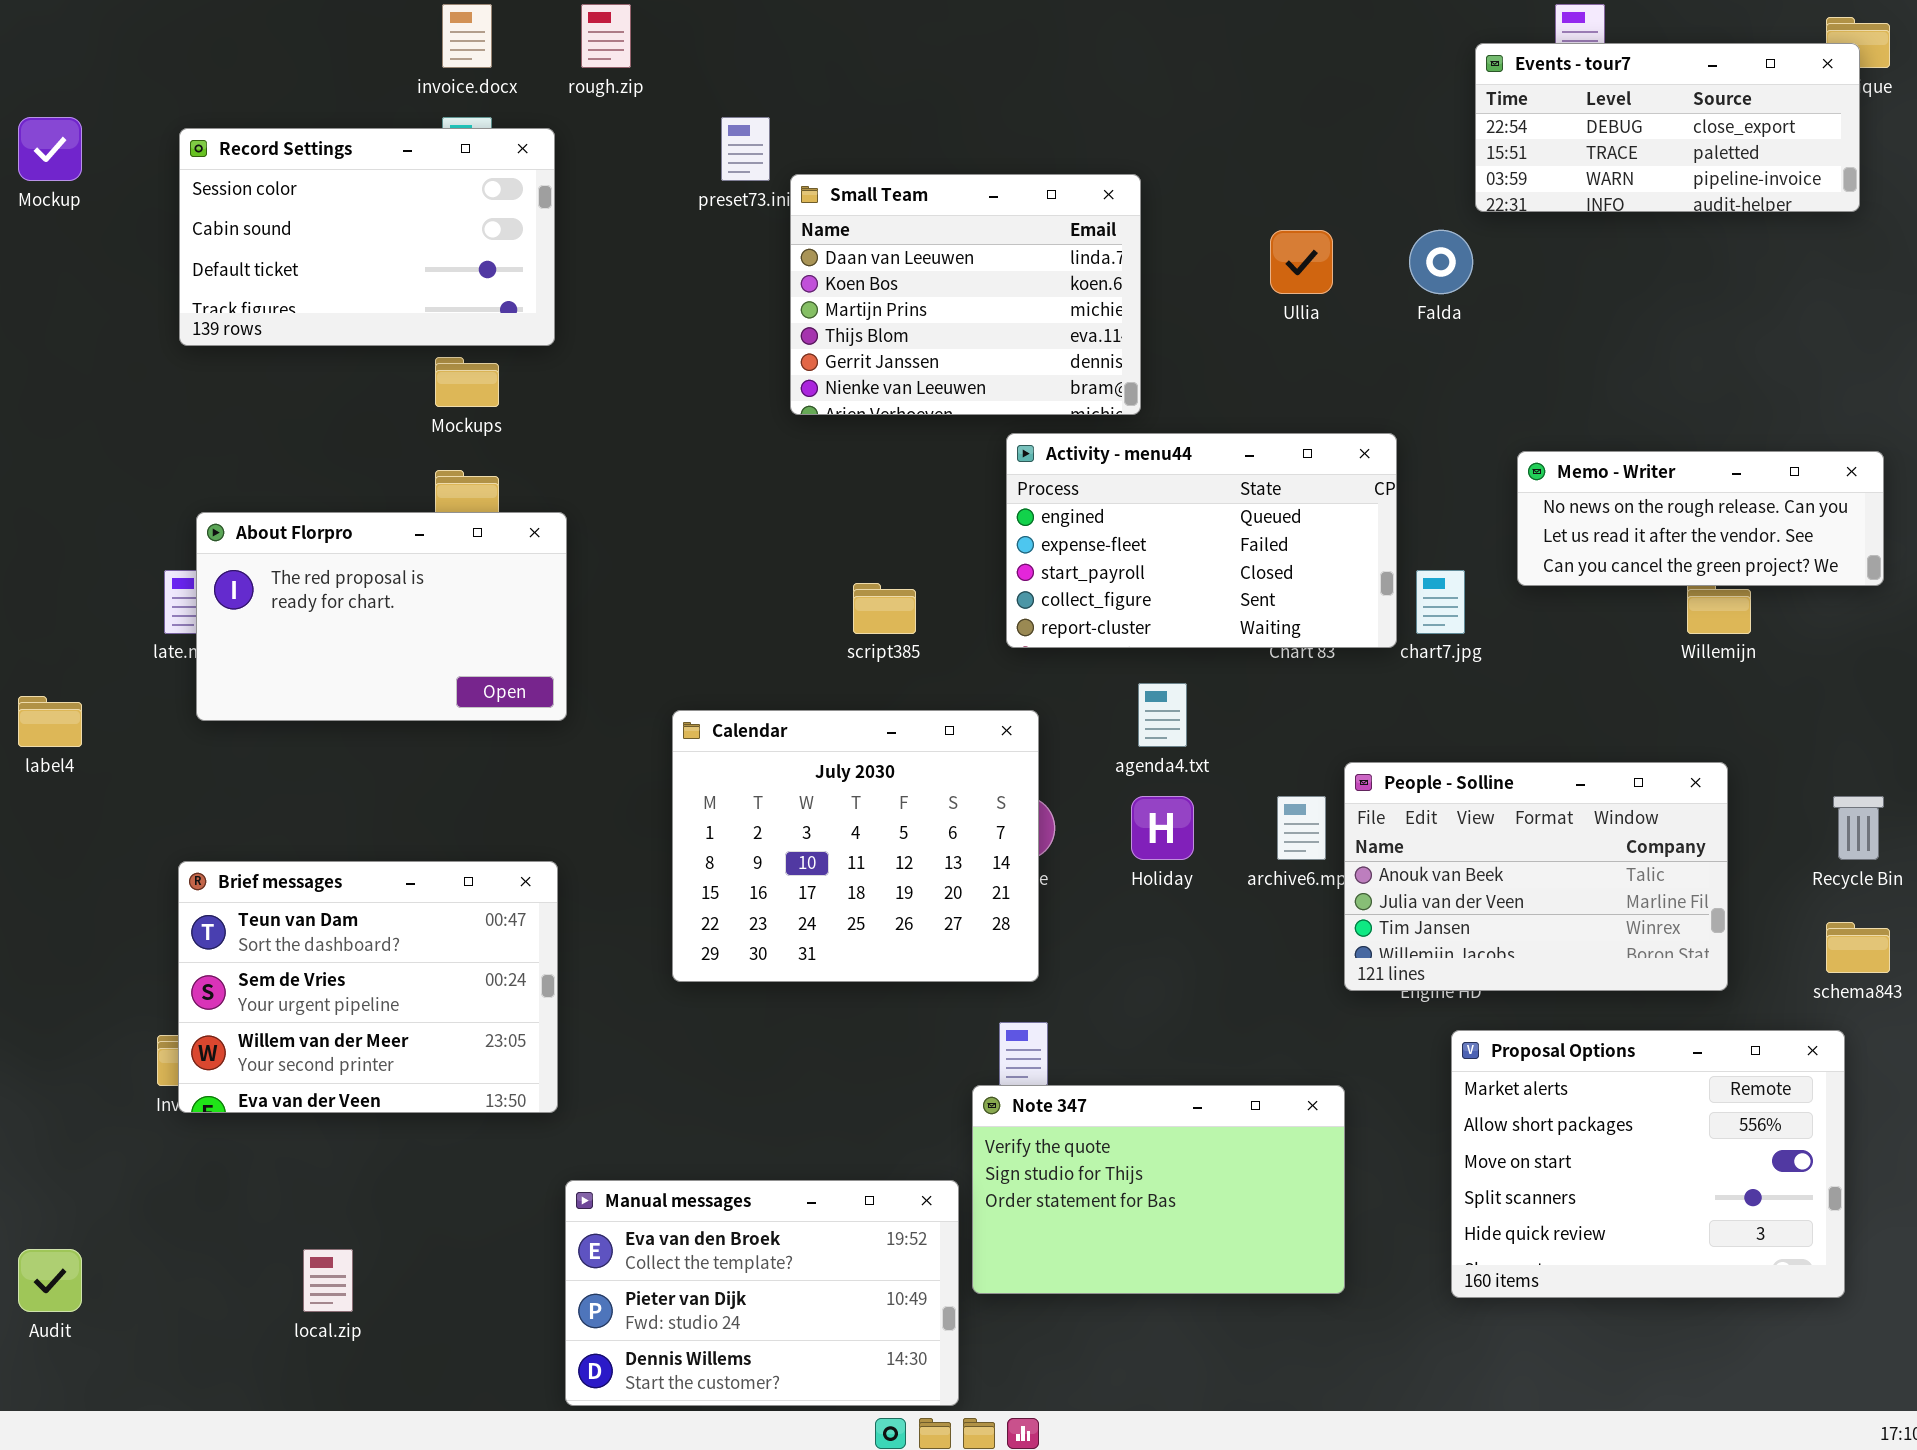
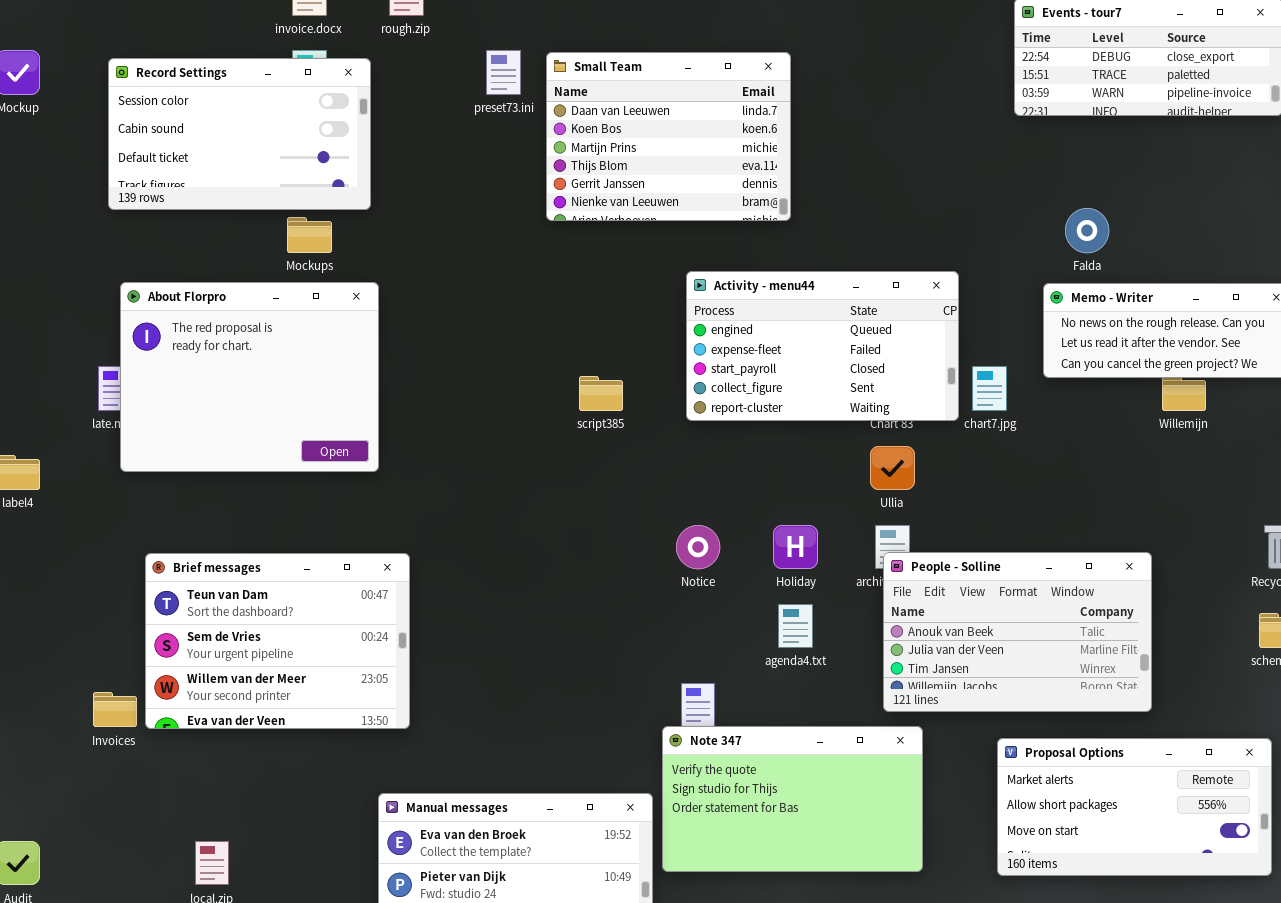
Small Team: [790,174,1141,415] -> [546,52,791,221], moved
Ullia: [1270,230,1333,294] -> [870,446,915,490], moved
Falda: [1409,230,1473,294] -> [1065,208,1109,253], moved
About Florpro: [196,512,567,721] -> [120,282,379,472], resized
agenda4.txt: [1138,683,1187,747] -> [778,604,813,648], moved
Calendar: [672,710,1039,982] -> none, closed
People - Solline: [1344,762,1728,991] -> [883,552,1152,712], moved
Brief messages: [178,861,558,1113] -> [145,553,410,729], moved
Proposal Options: [1451,1030,1845,1298] -> [997,738,1272,876], resized

